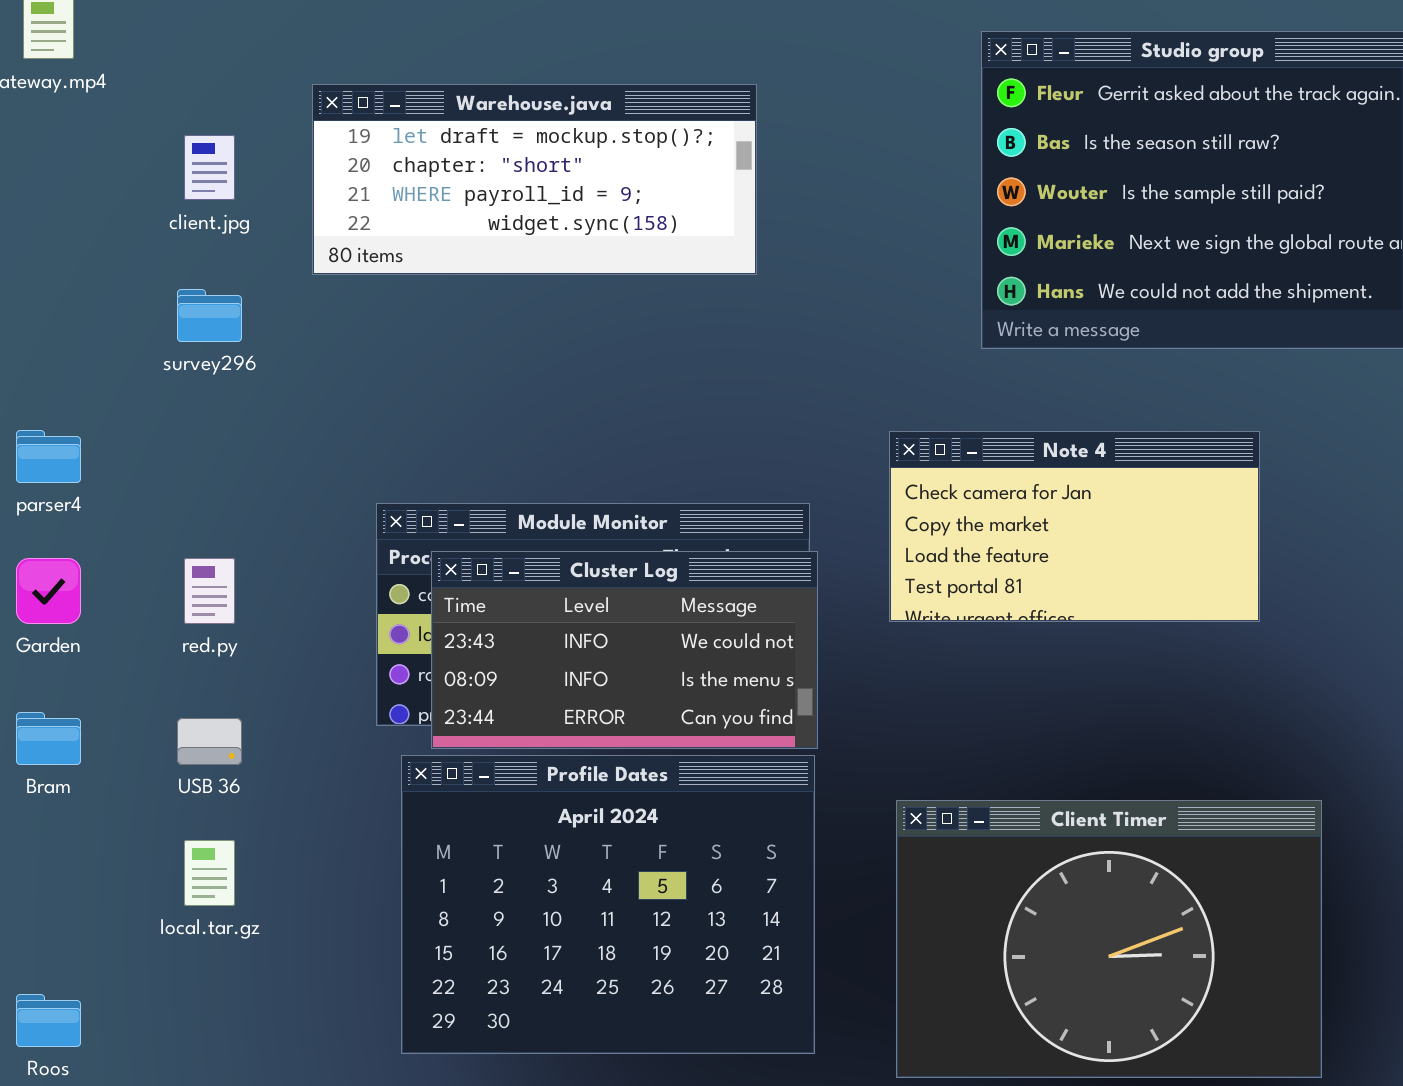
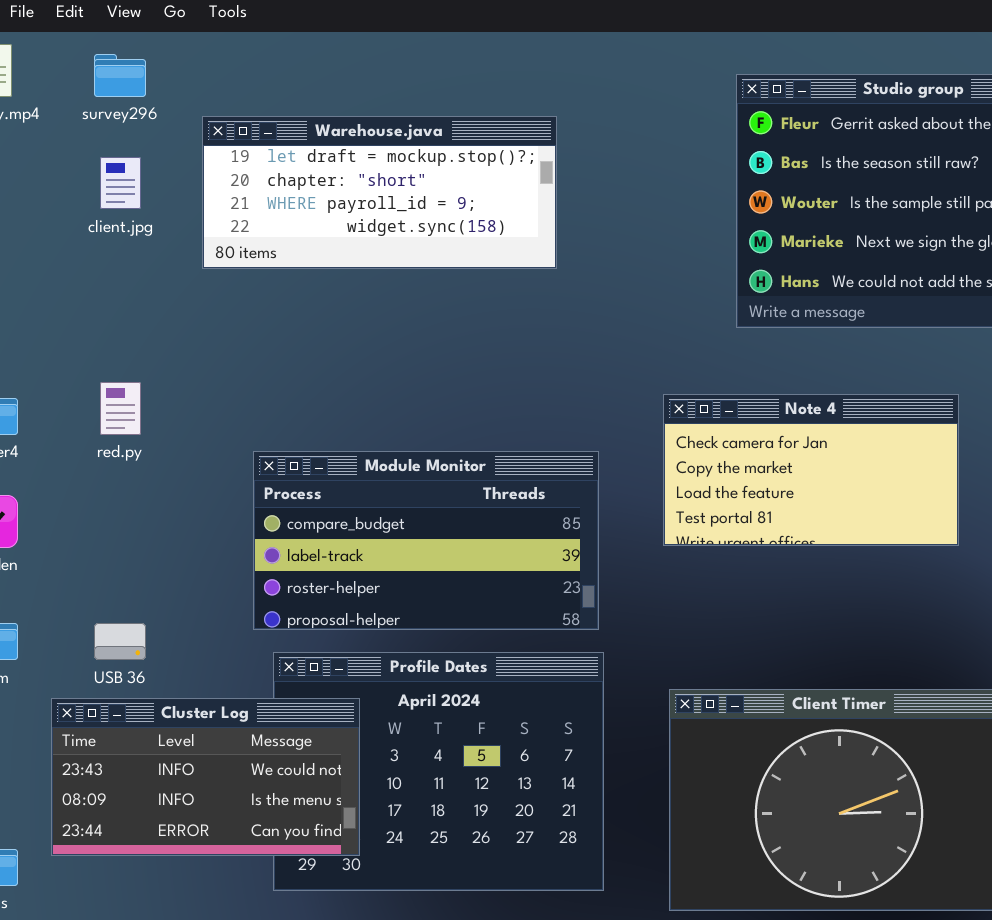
survey296: [177,289,242,342] -> [94,54,146,97], moved
Cluster Log: [431,551,818,749] -> [51,698,360,856], moved
red.py: [184,558,235,624] -> [100,382,141,435], moved

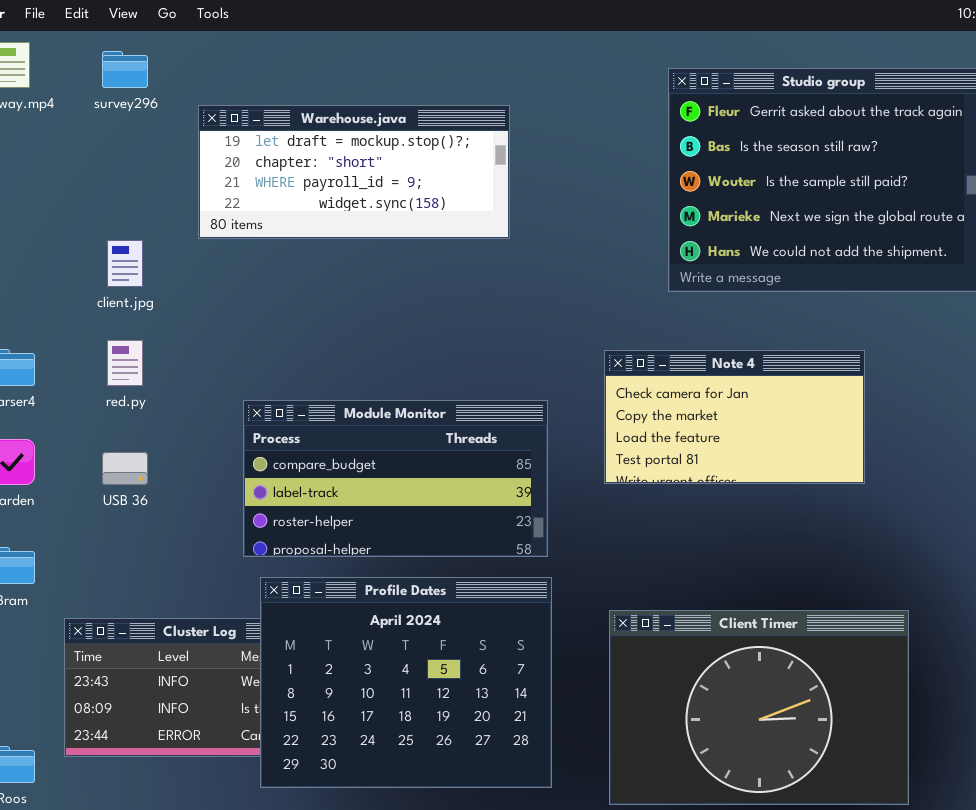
client.jpg: [100,157,141,209] -> [107,240,143,287], moved
USB 36: [94,623,146,660] -> [102,452,148,485], moved
Profile Dates: [273,652,604,891] -> [260,577,552,788], raised

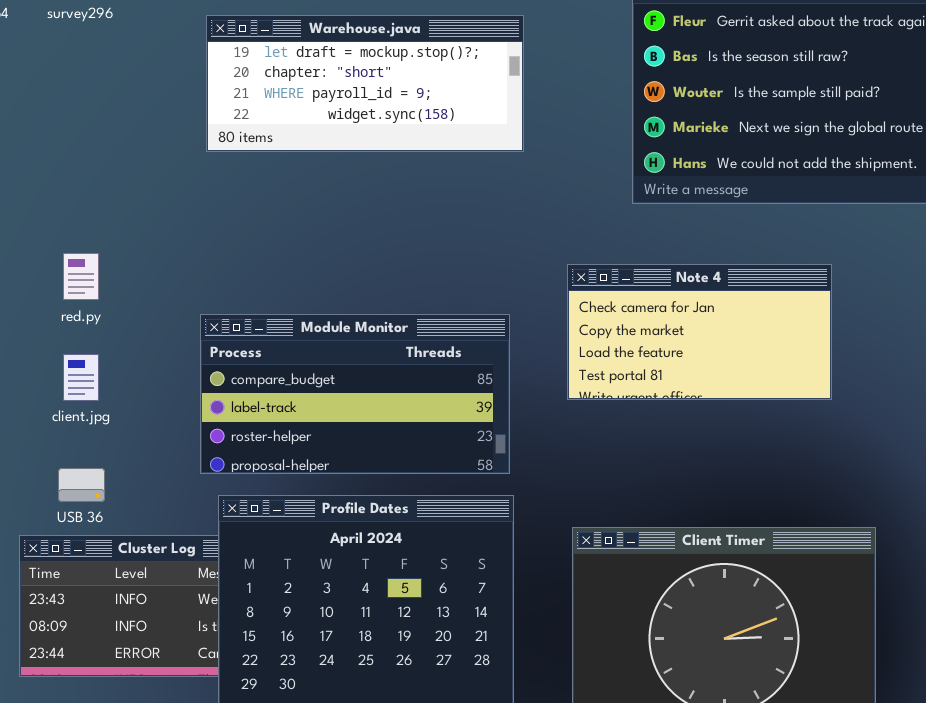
Warehouse.java: [198,105,510,239] -> [206,15,524,152], moved
client.jpg: [107,240,143,287] -> [63,354,99,401], moved
USB 36: [102,452,148,485] -> [58,468,105,502], moved

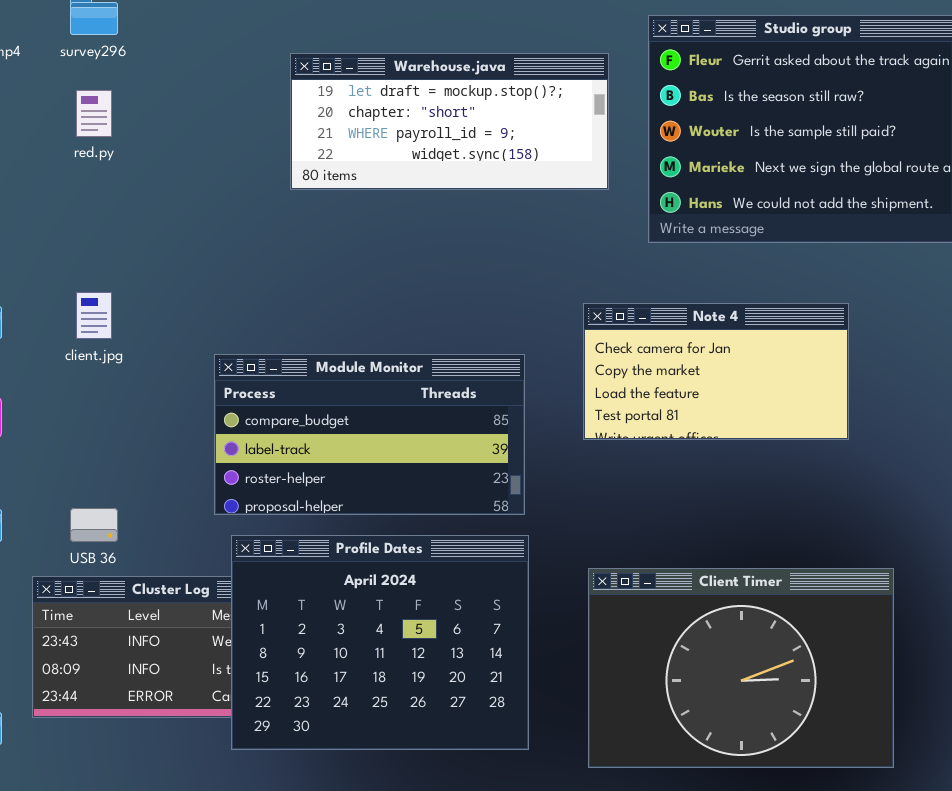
Warehouse.java: [206,15,524,152] -> [290,53,609,190], moved
red.py: [63,253,99,300] -> [76,90,112,137], moved
client.jpg: [63,354,99,401] -> [76,292,112,339], moved

